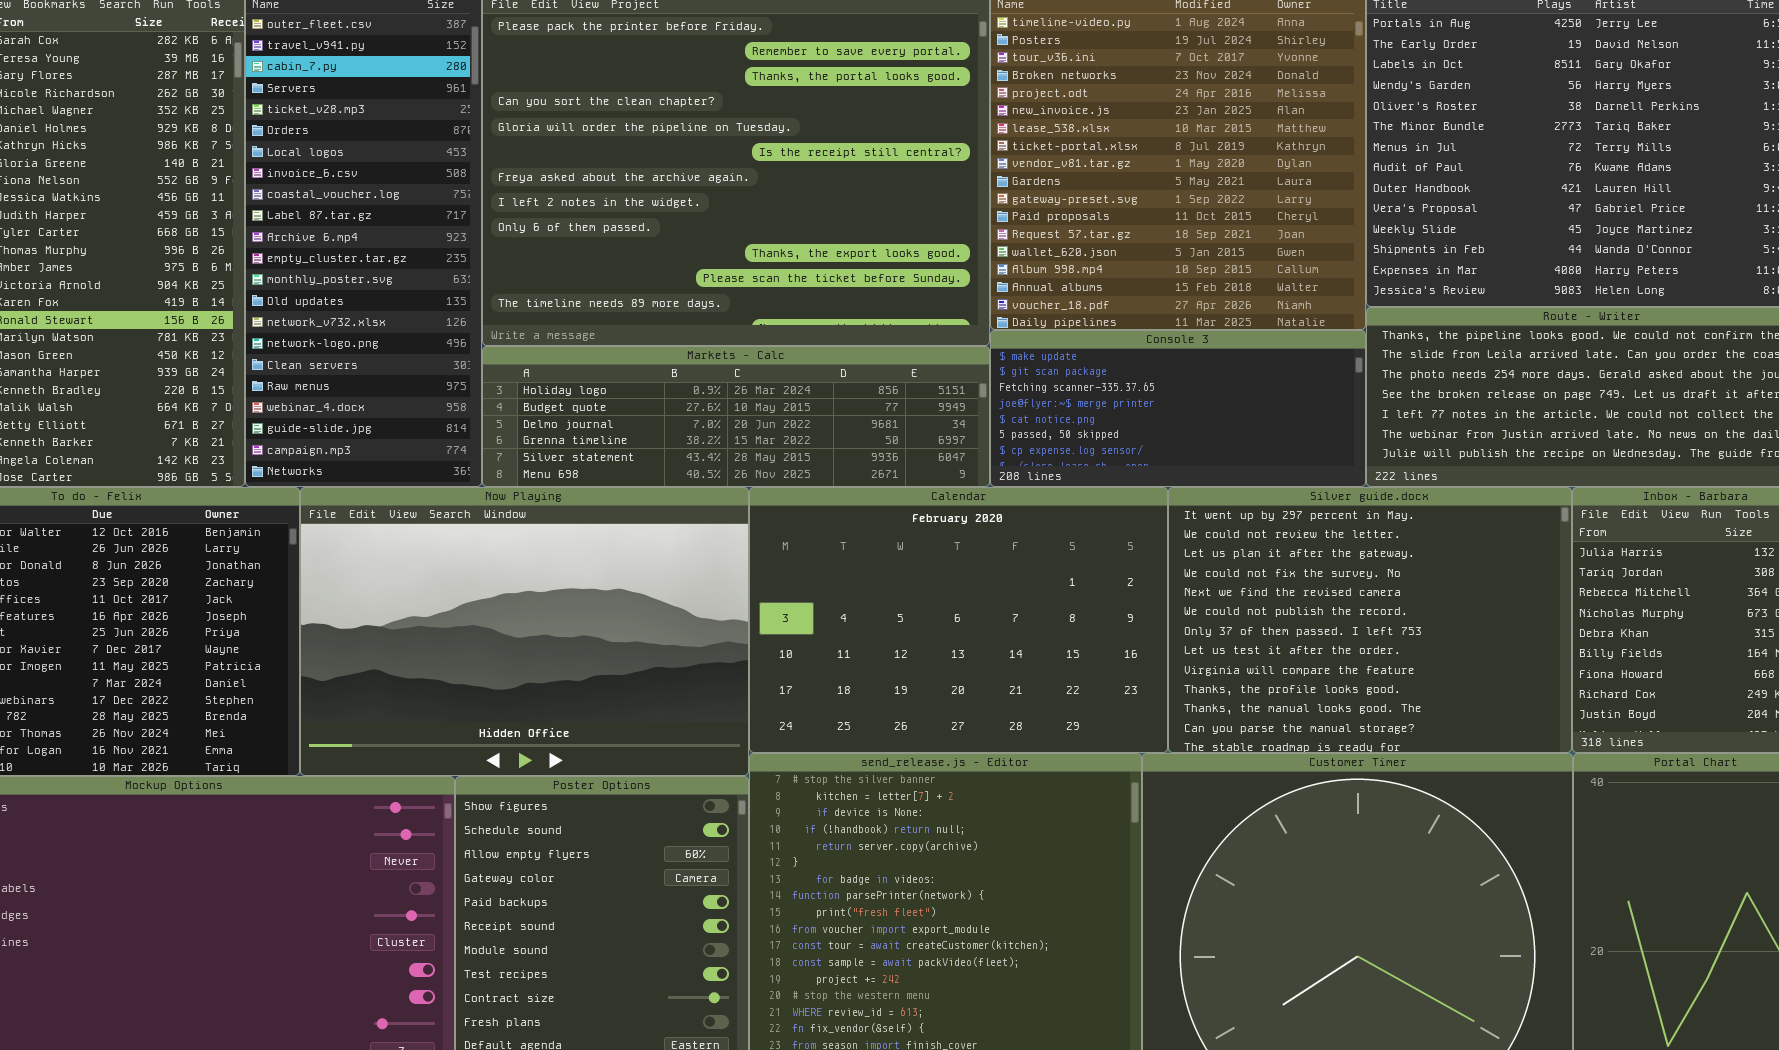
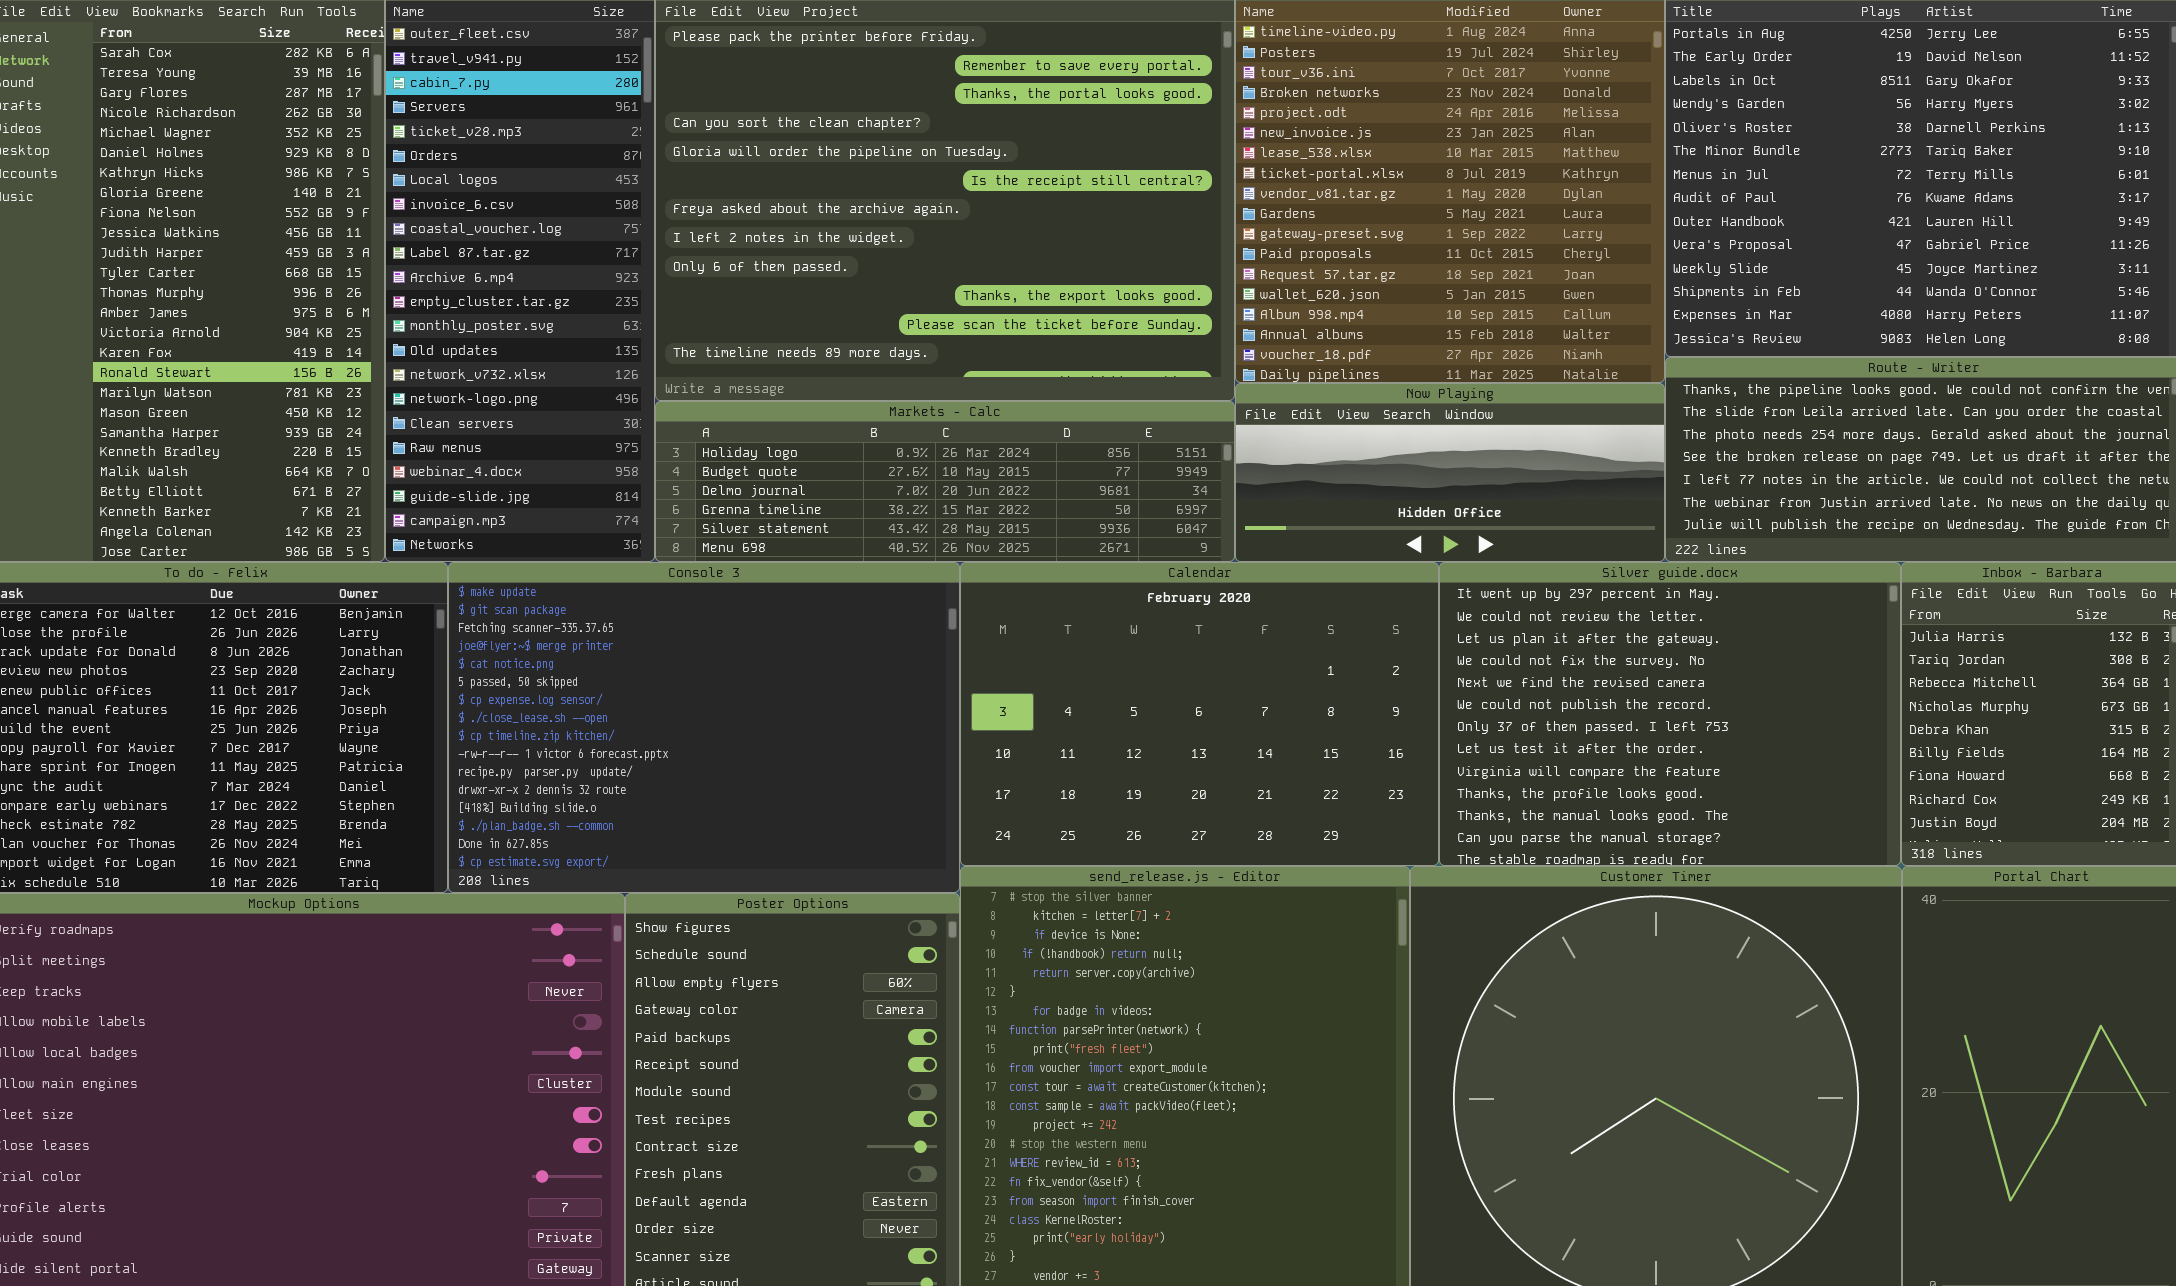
Console 3: [990,330,1366,487] -> [448,562,960,893], moved, resized
Now Playing: [300,487,749,776] -> [1235,383,1665,562], moved, resized

